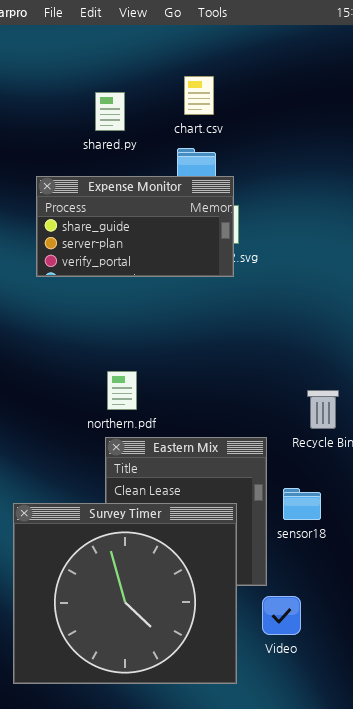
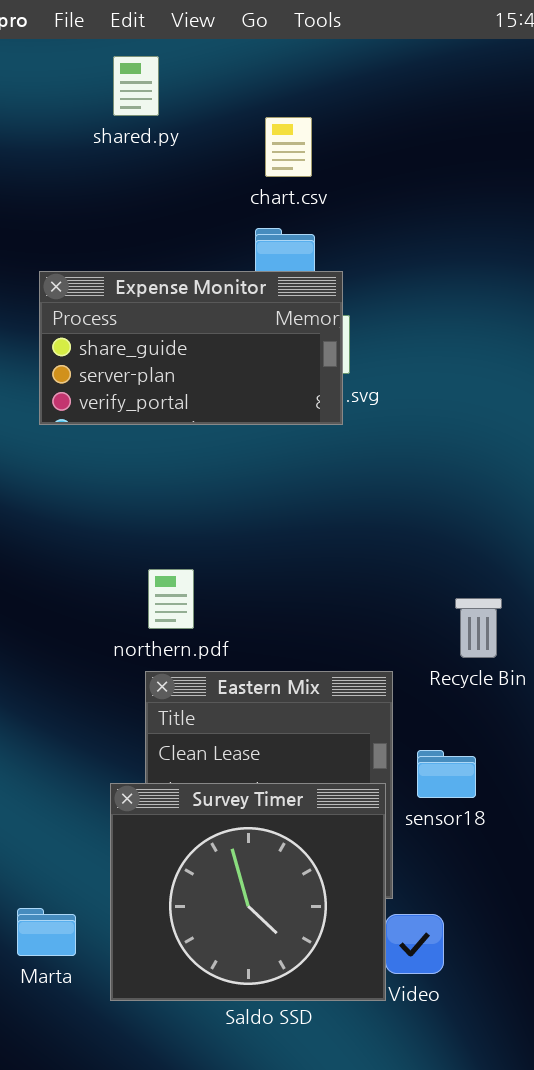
shared.py: [95,92,125,131] -> [113,56,159,116], moved
Survey Timer: [13,503,237,684] -> [110,783,386,1001], moved, resized

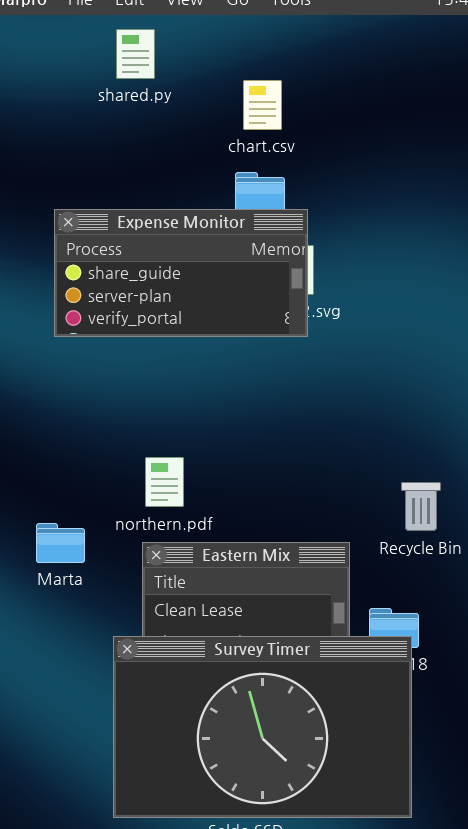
Survey Timer: [110,783,386,1001] -> [113,636,412,818], resized
Marta: [17,908,76,956] -> [36,523,85,563], moved

